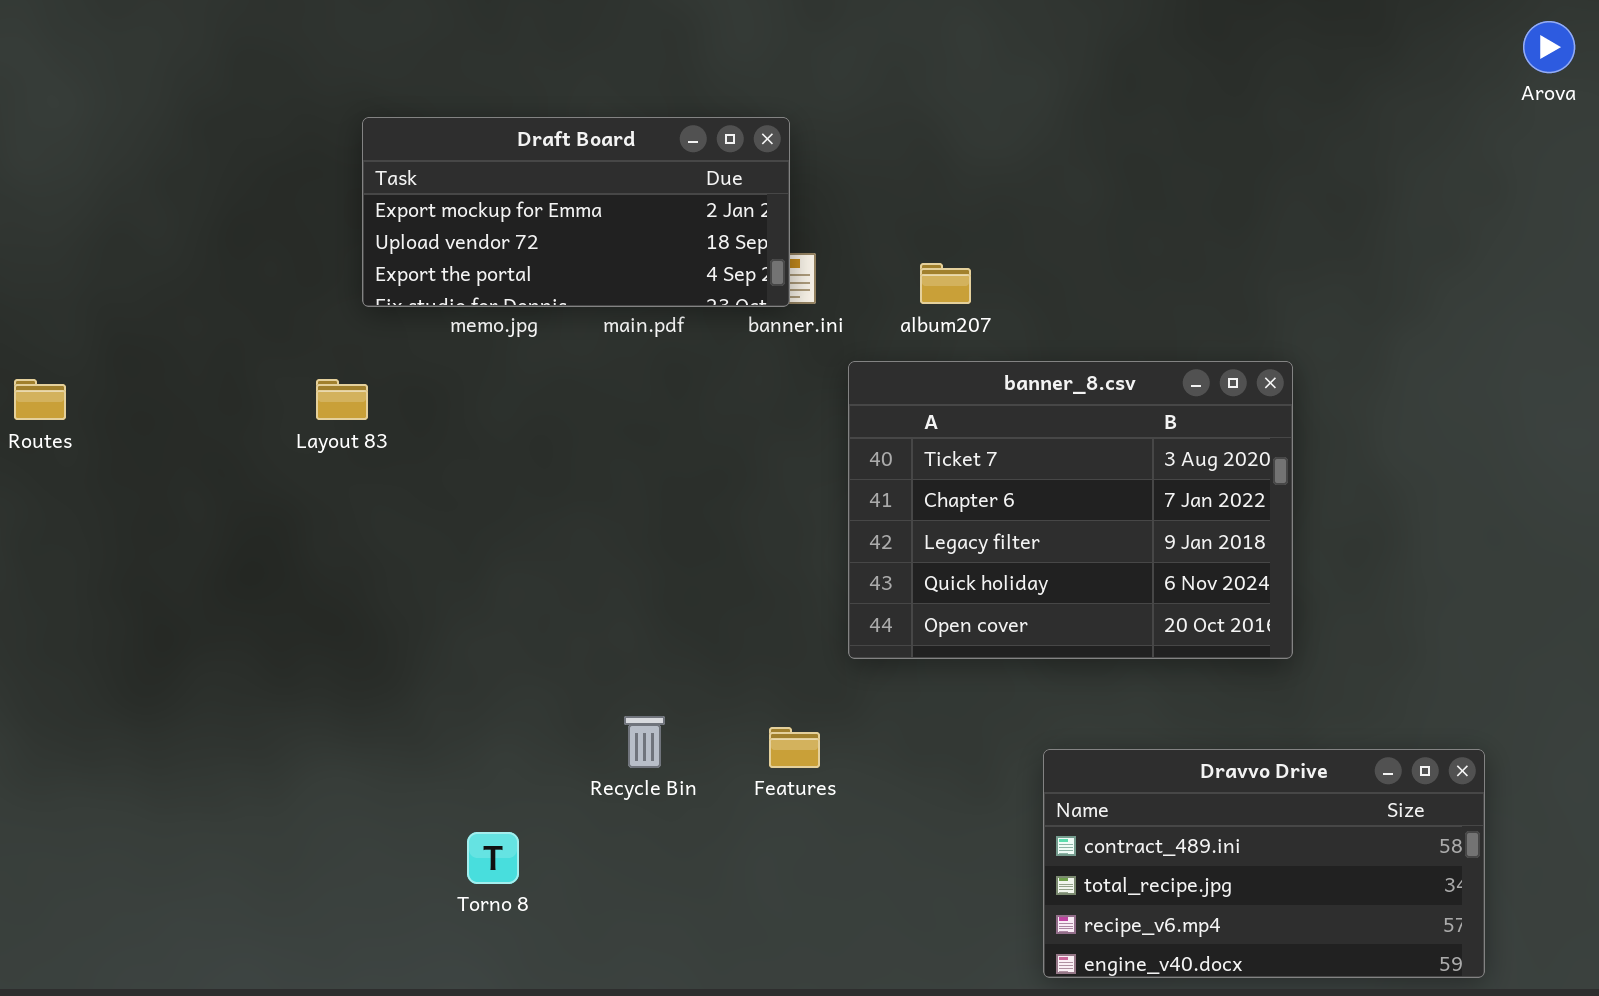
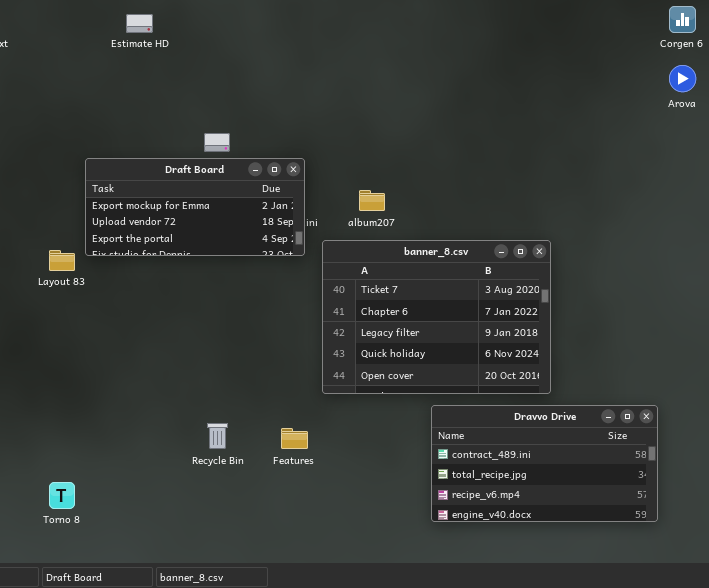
Draft Board: [362,117,790,307] -> [85,158,305,256], moved
Dravvo Drive: [1043,749,1485,978] -> [431,405,658,522], moved
Torno 8: [467,832,519,884] -> [49,482,75,509], moved

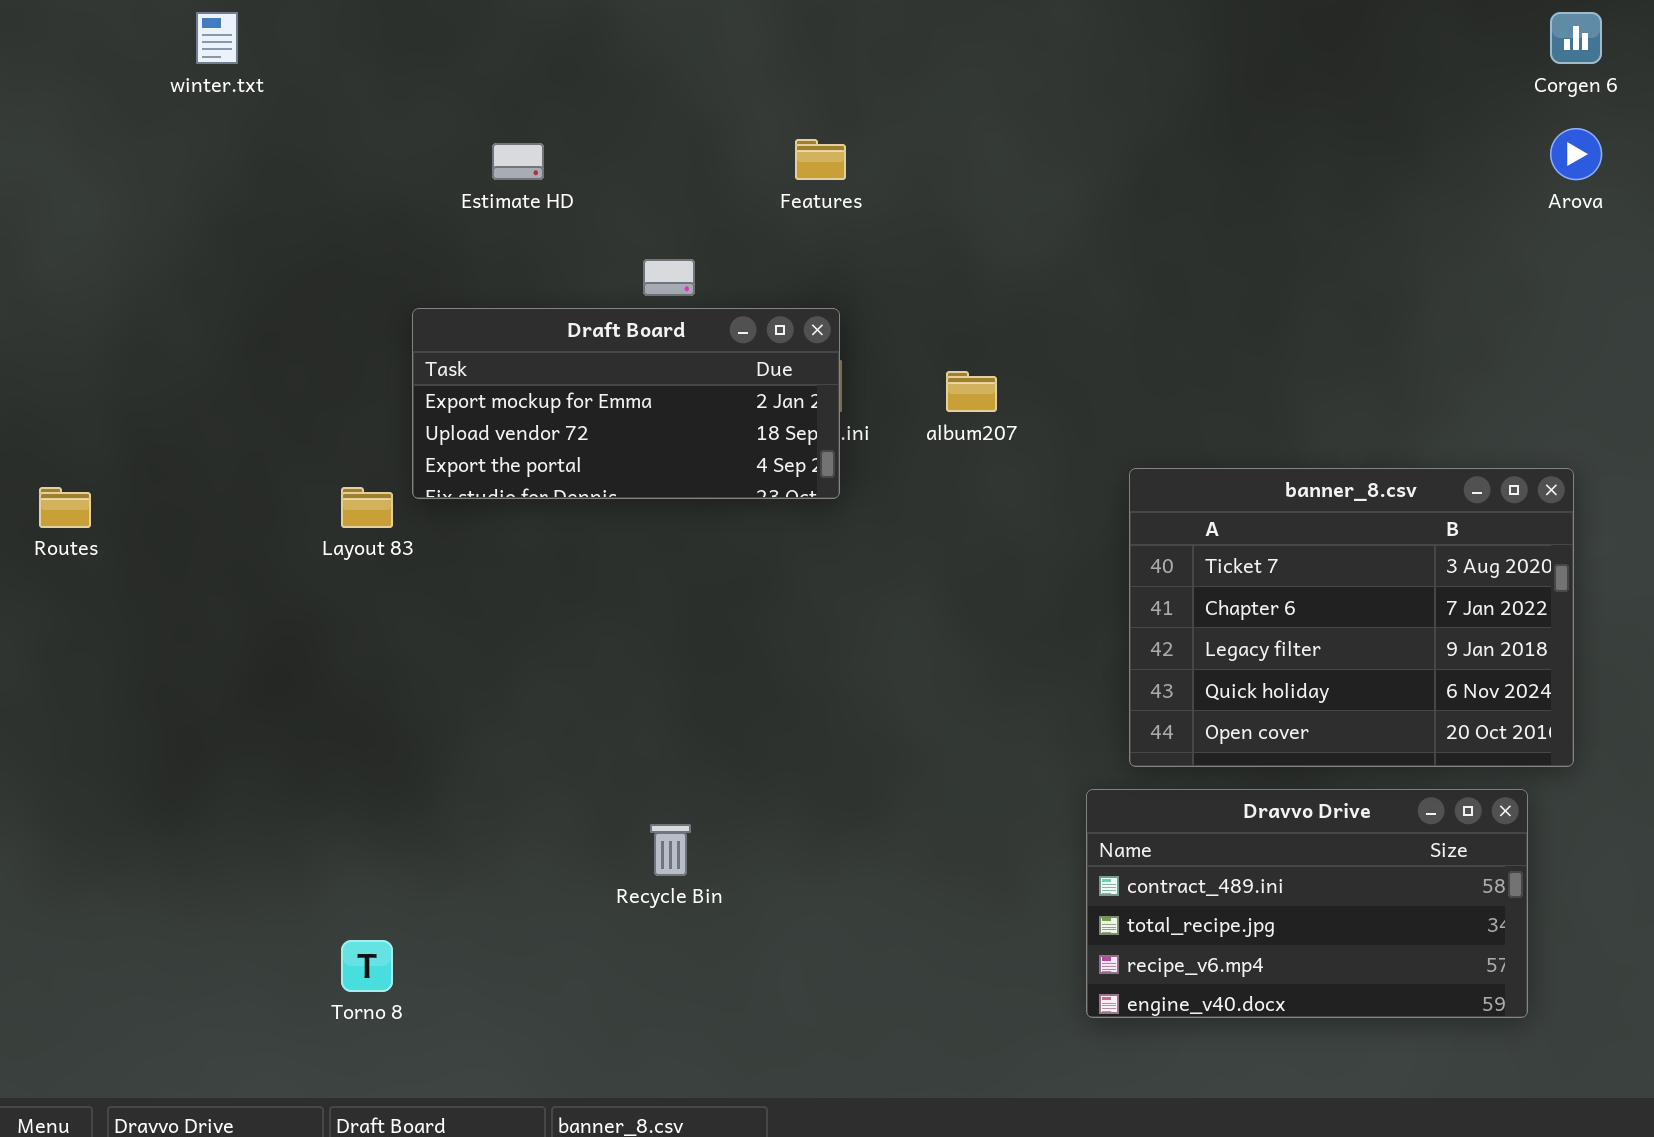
Estimate HD: [126,14,153,33] -> [492,143,544,180], moved
banner_8.csv: [322,240,551,394] -> [1129,468,1574,767], moved
Features: [281,428,308,449] -> [795,139,846,180], moved

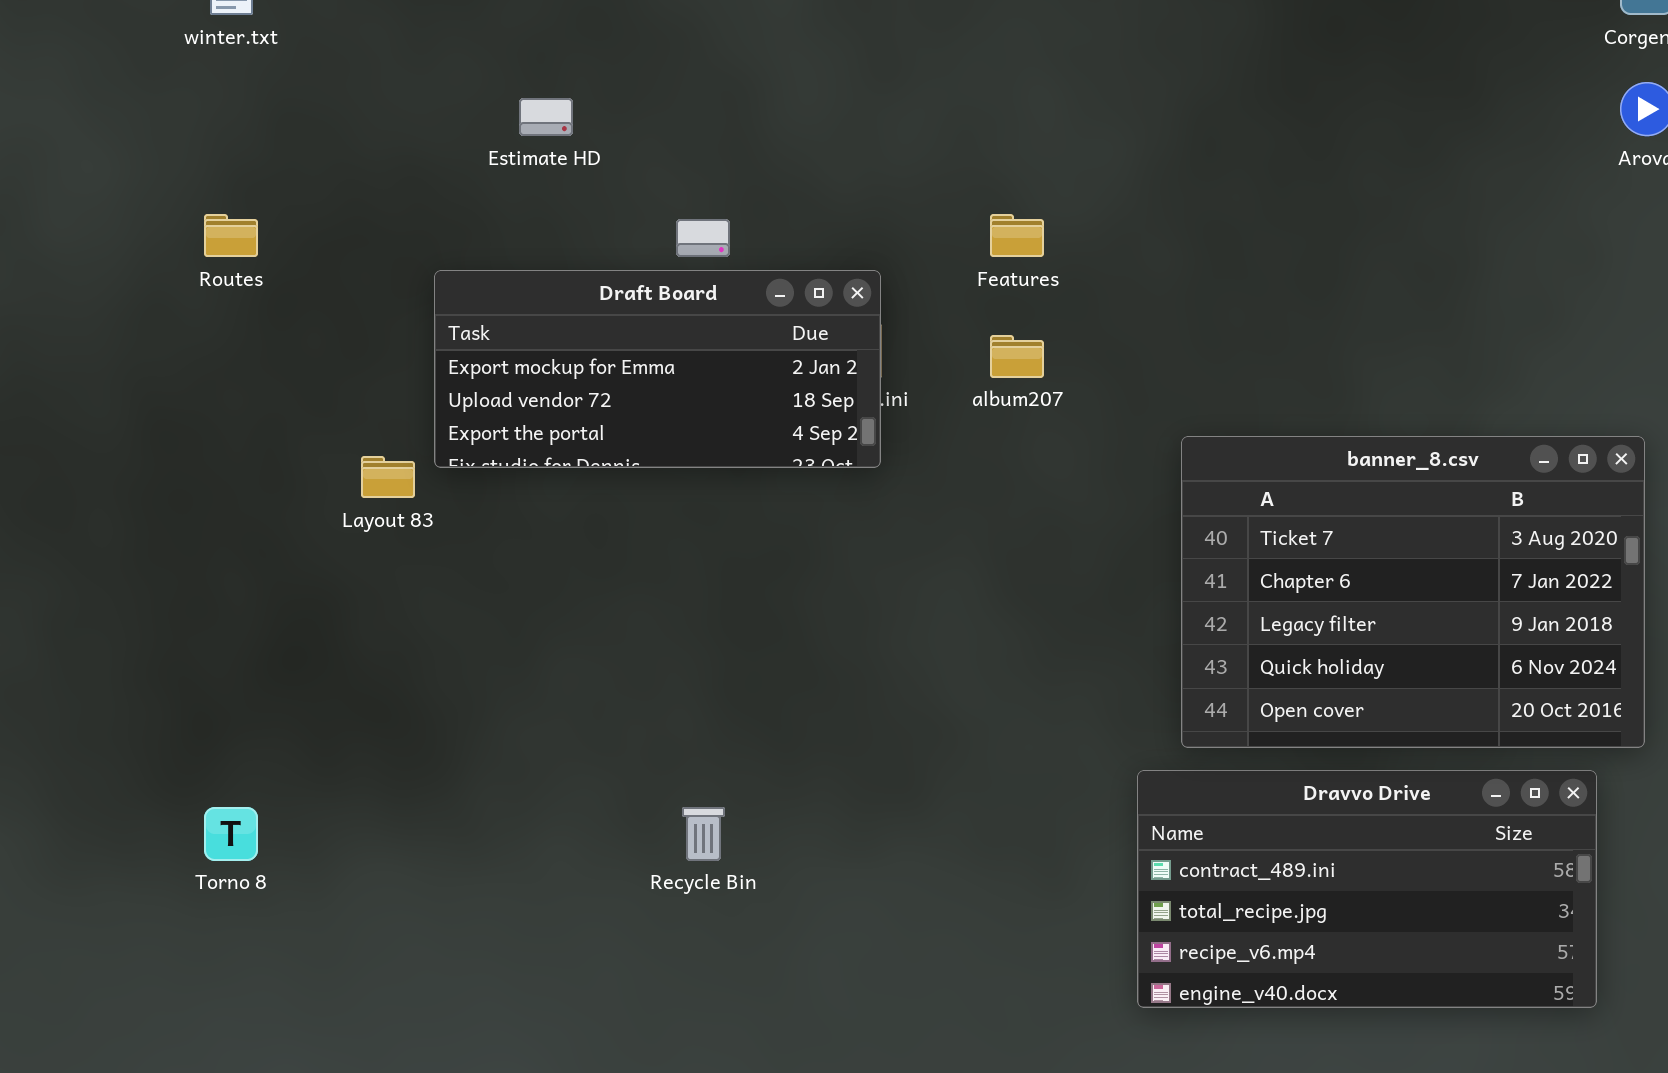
Features: [795,139,846,180] -> [990,214,1044,257], moved
Routes: [39,487,91,528] -> [204,214,258,257], moved
Torno 8: [341,940,393,992] -> [204,807,258,861], moved

